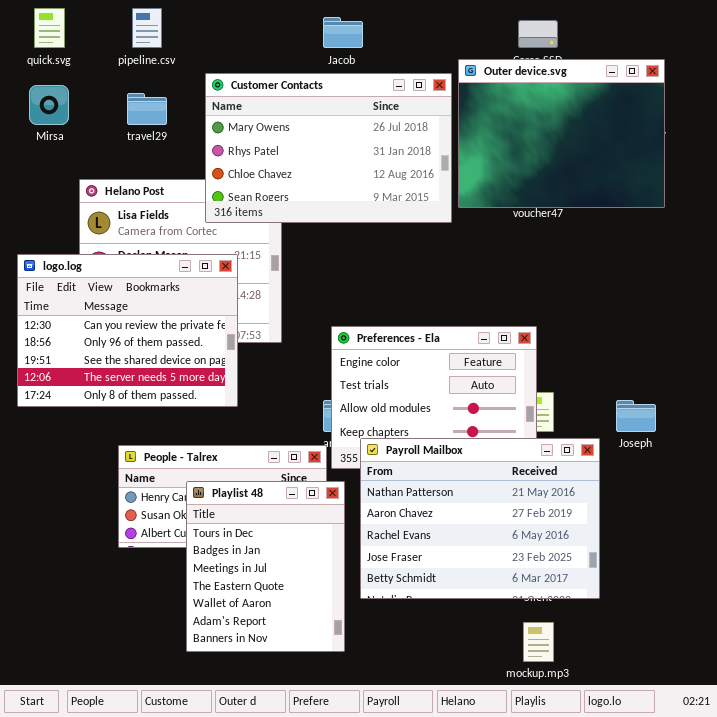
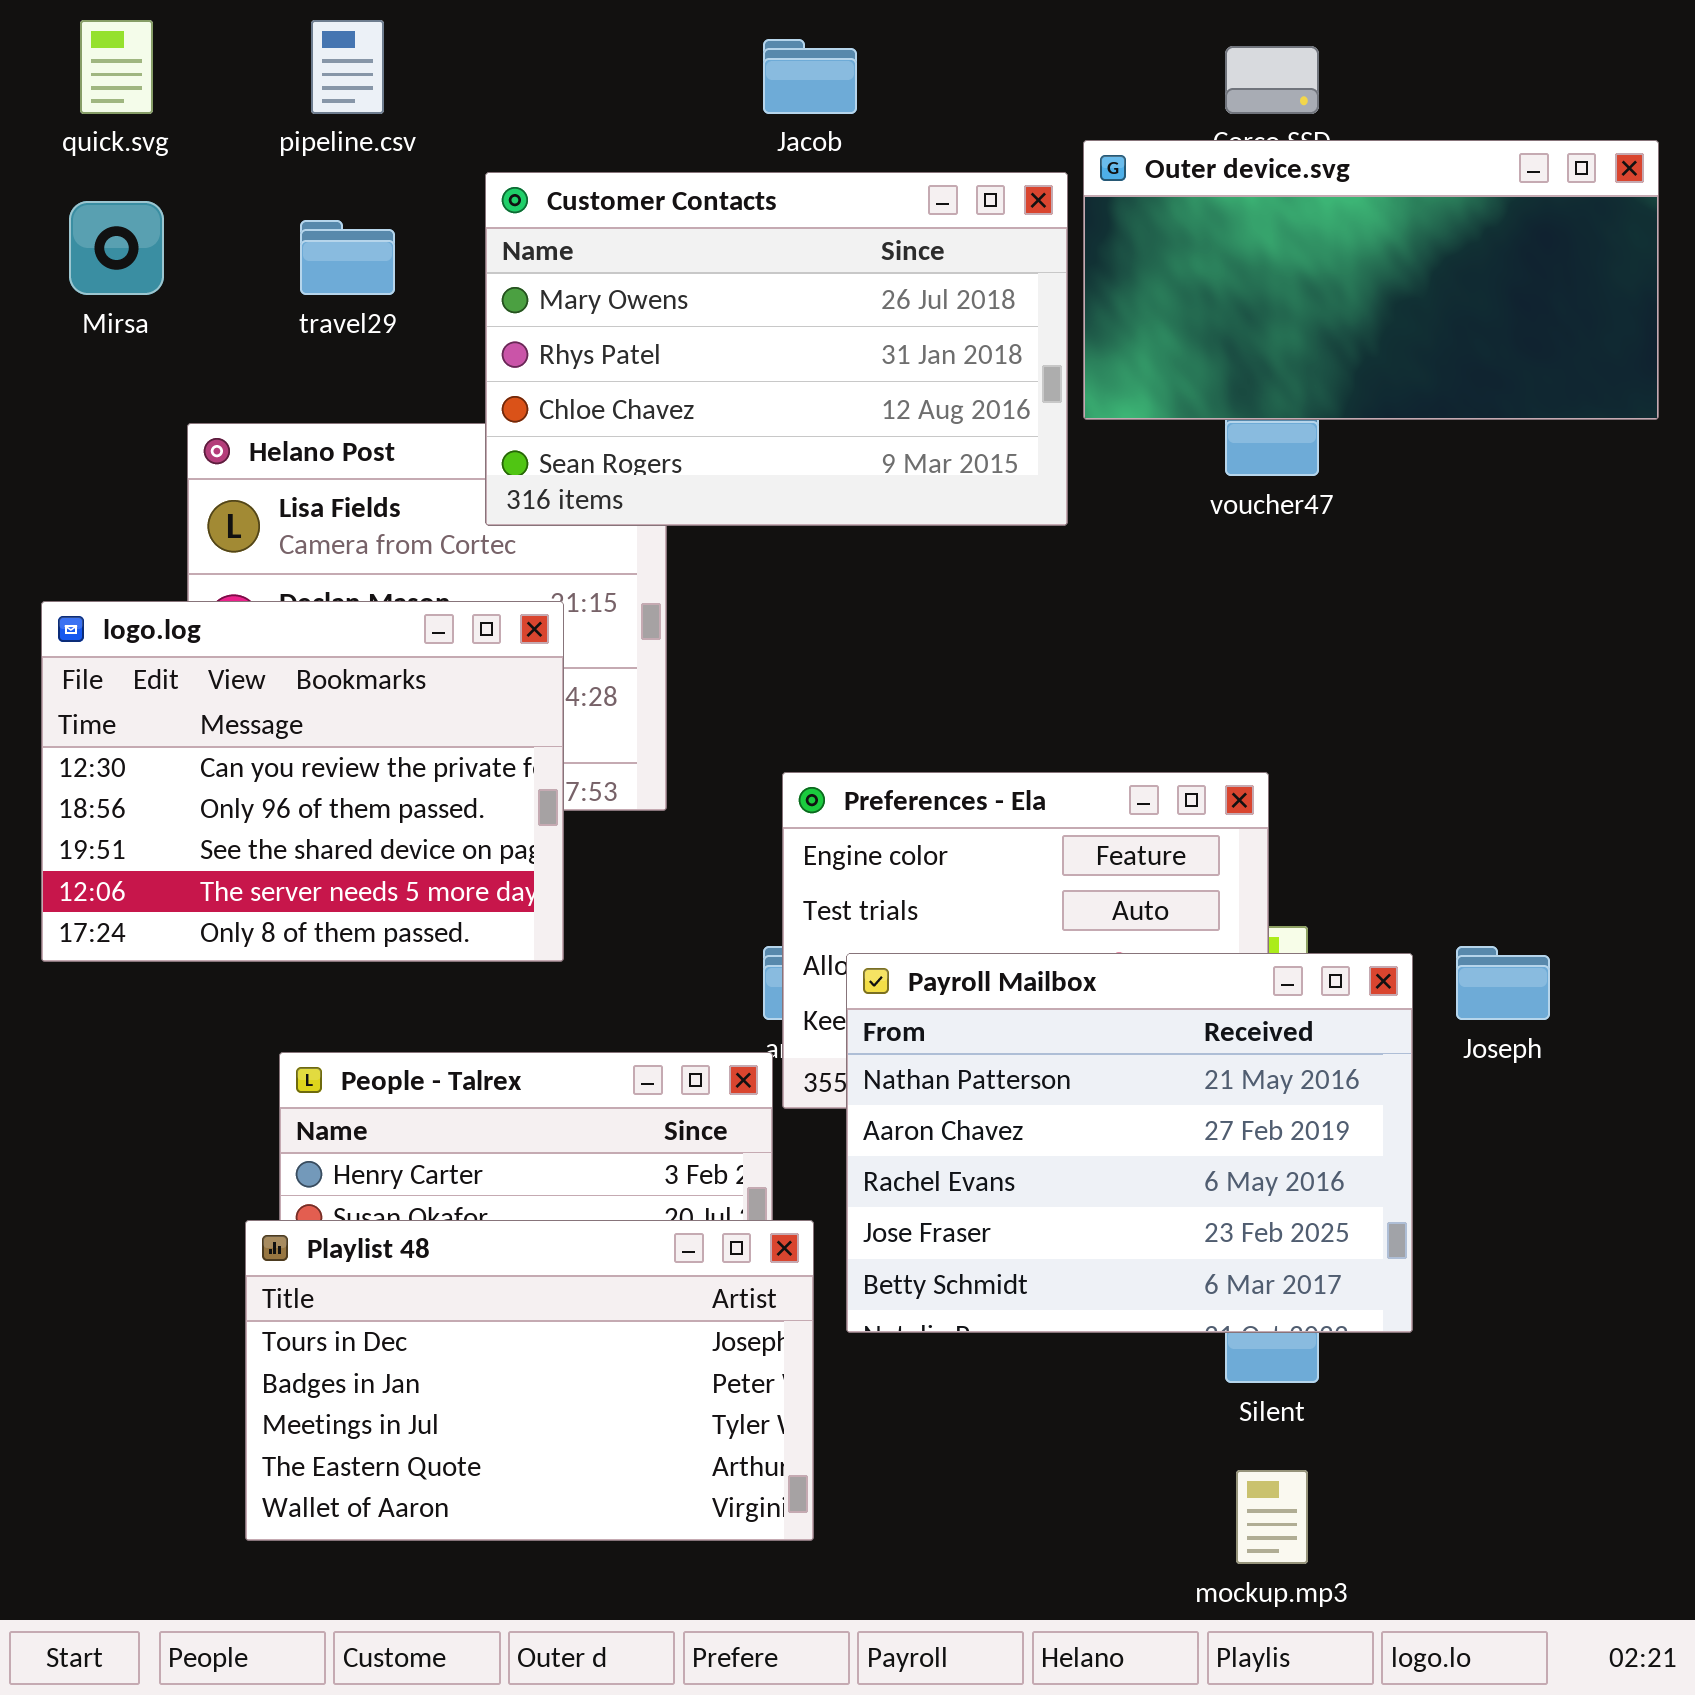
Outer device.svg: [458,59,665,208] -> [1083,140,1659,420], resized
Payroll Mailbox: [360,438,600,599] -> [846,953,1413,1333], moved
Playlist 48: [186,481,345,652] -> [245,1220,814,1541], resized

